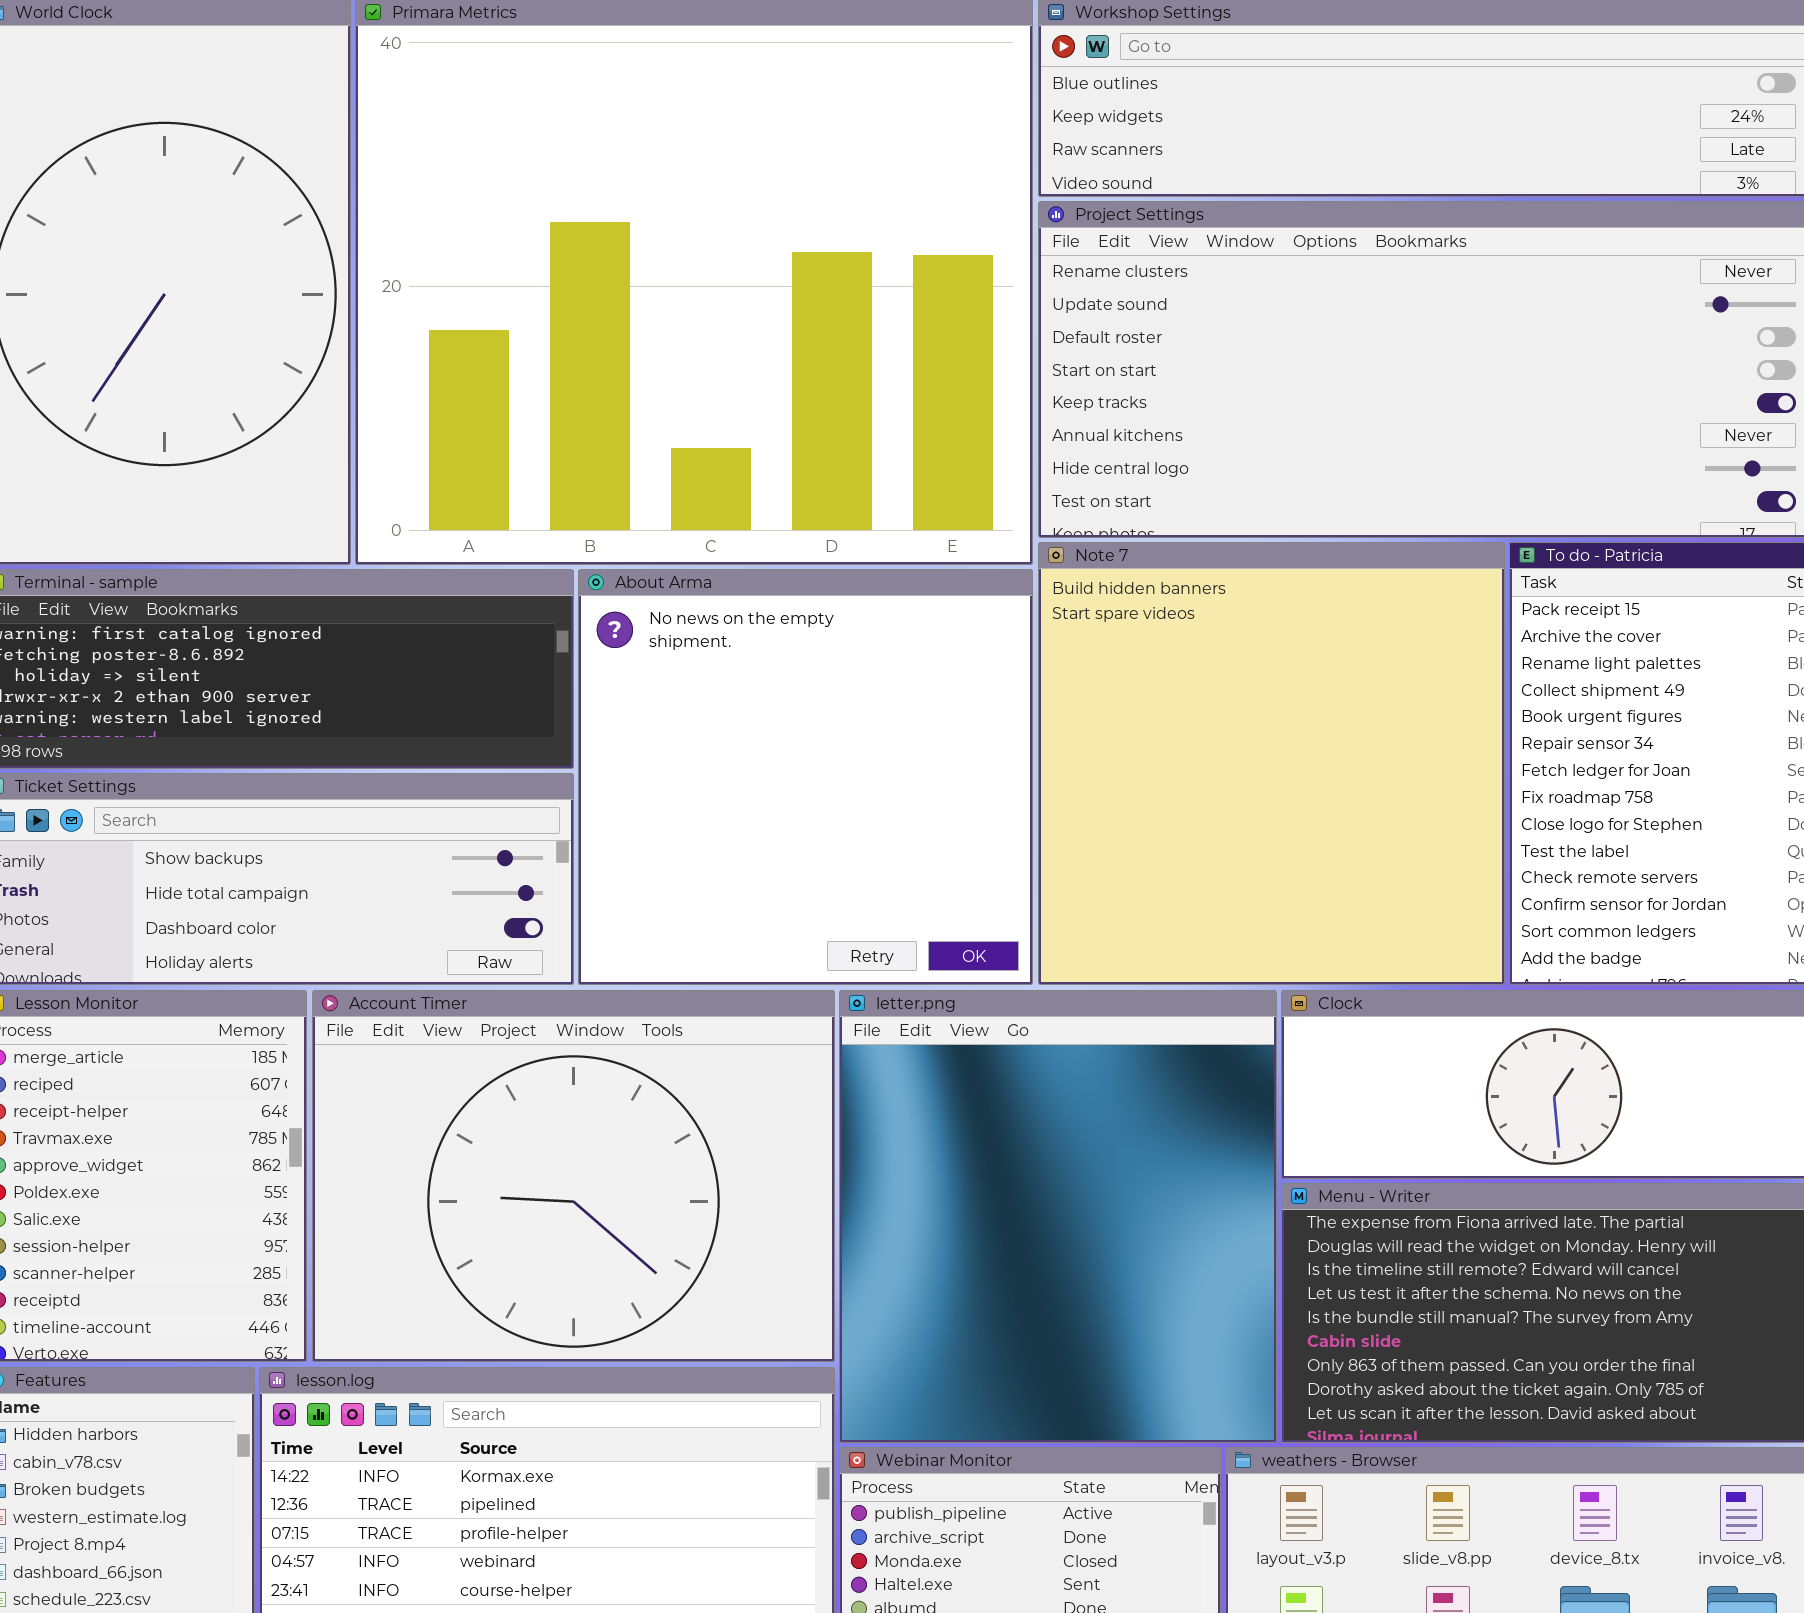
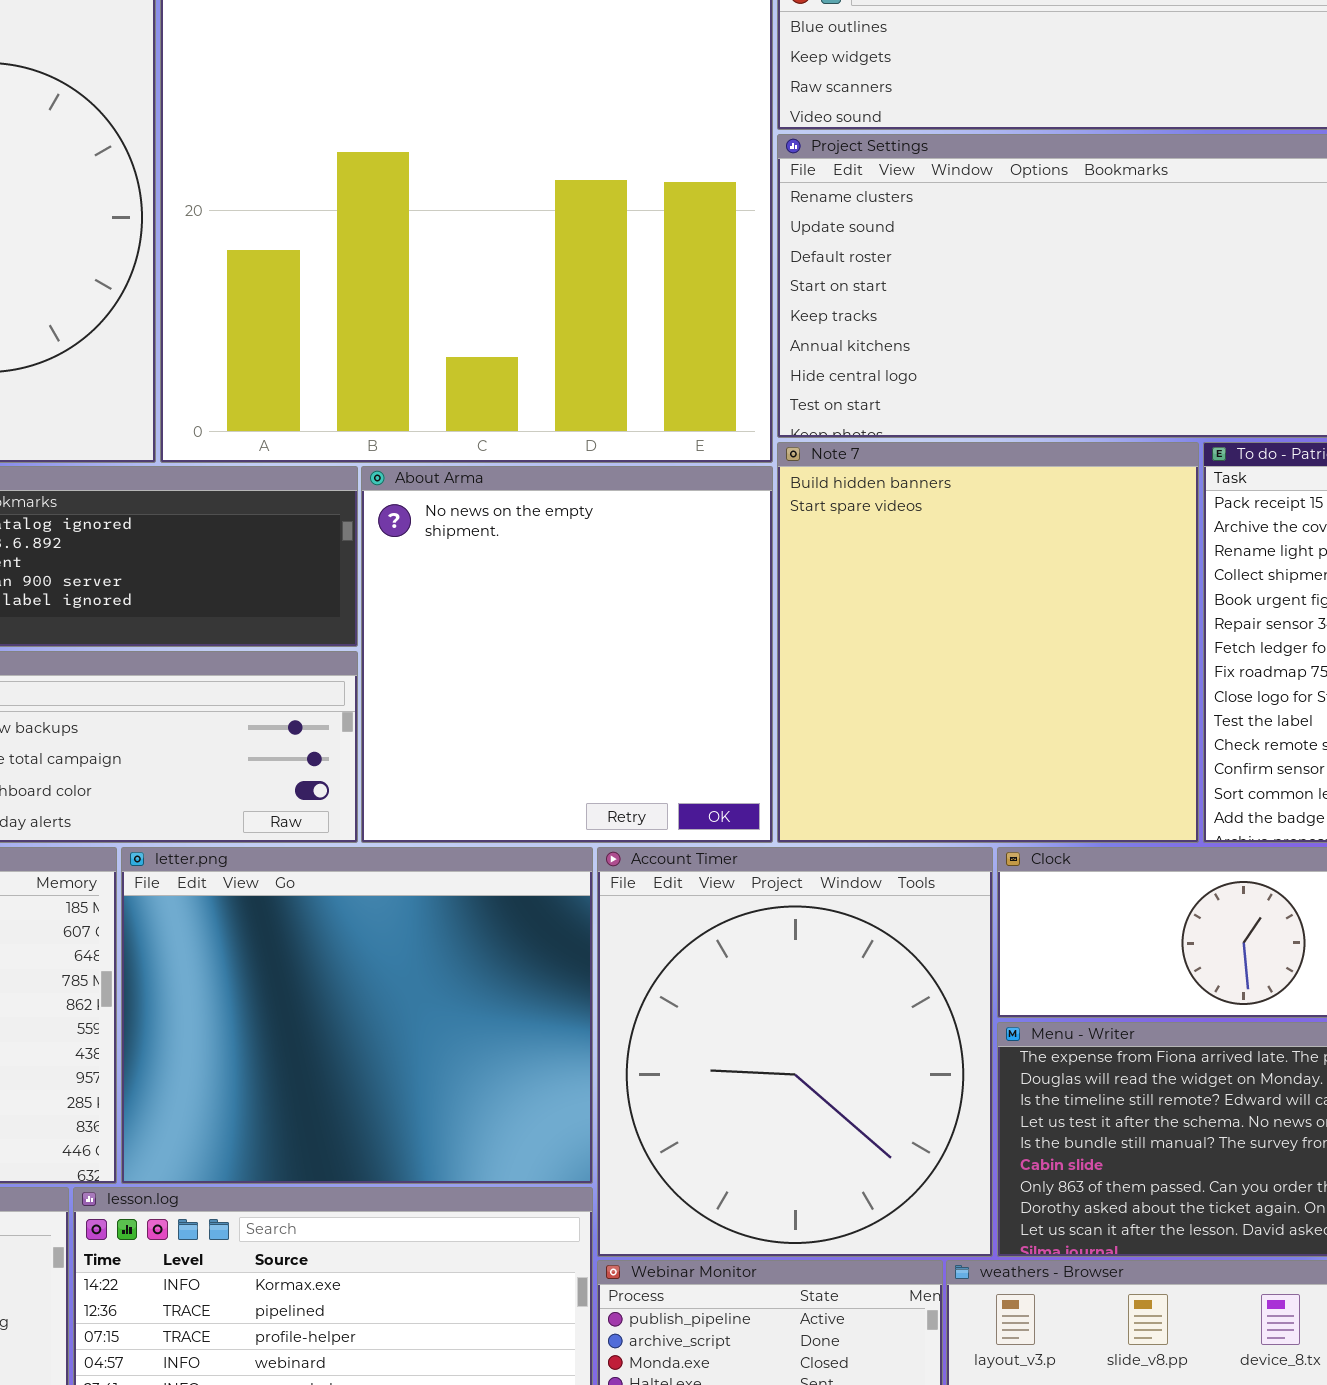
Account Timer: [312,990,835,1362] -> [597,847,993,1257], moved, resized
letter.png: [839,990,1277,1443] -> [121,847,593,1184], moved, resized

